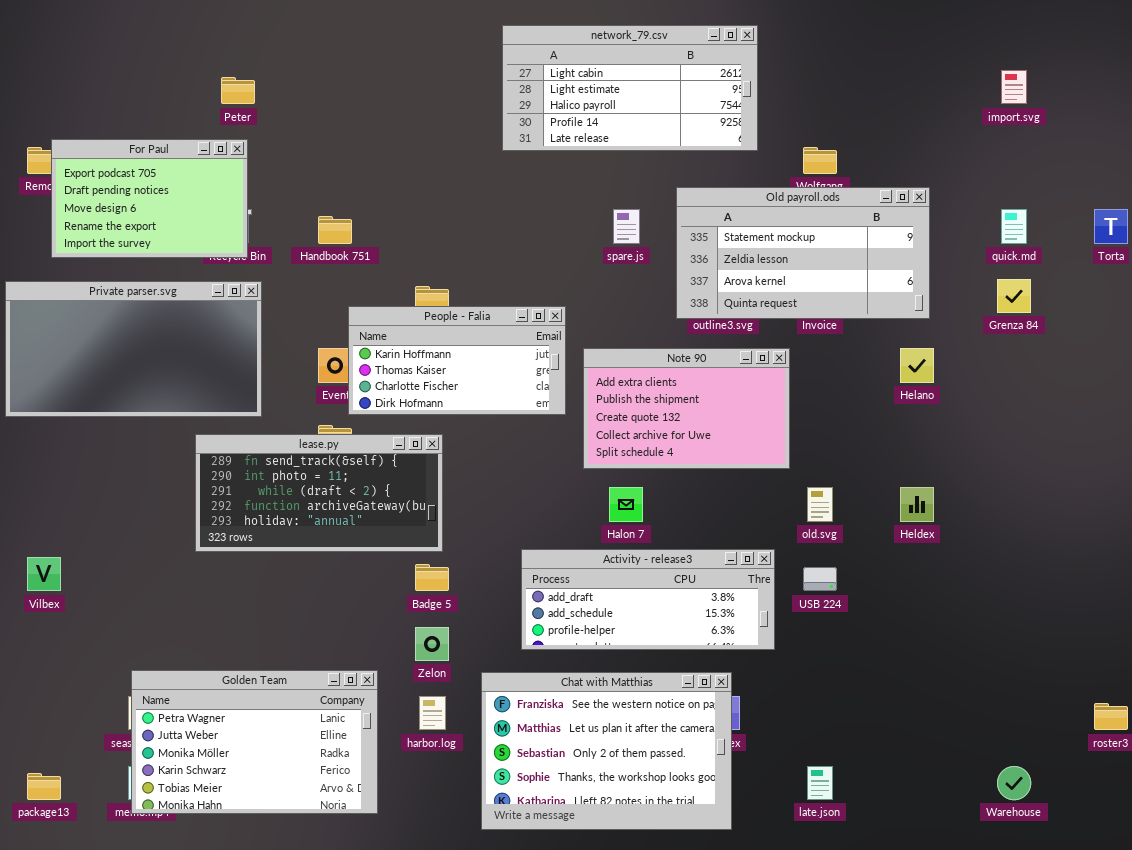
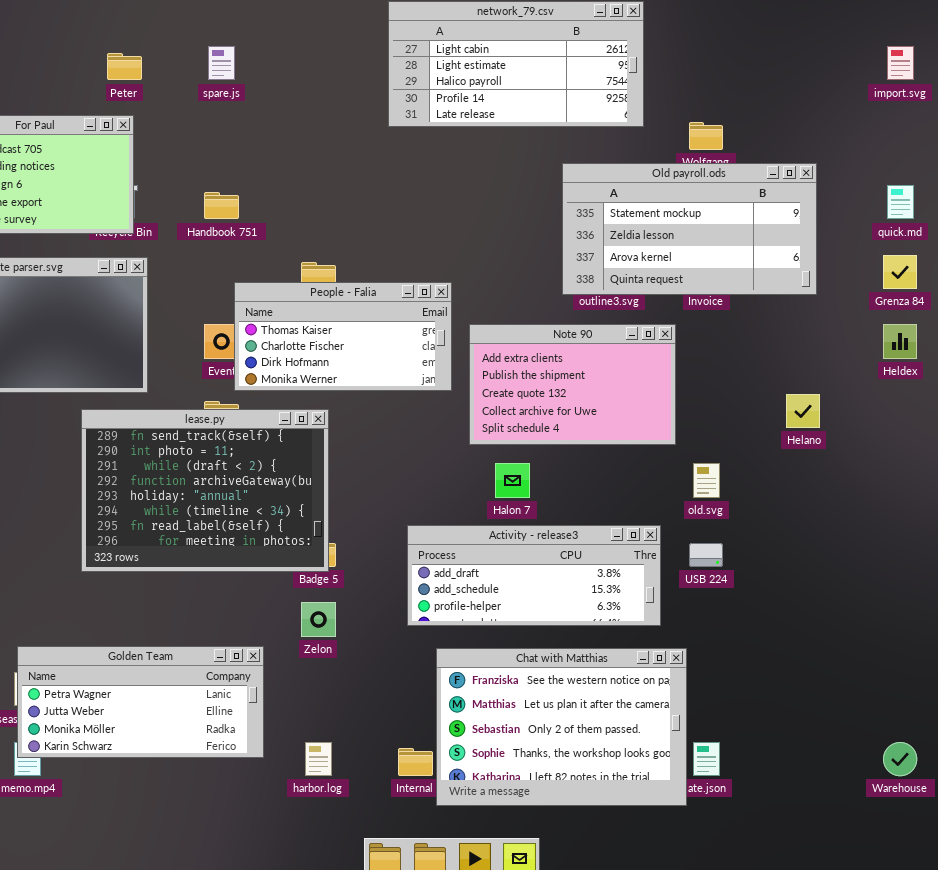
spare.js: [613,209,640,244] -> [208,46,235,80], moved
People - Falia: [348,306,566,415] -> [234,282,452,391], scrolled down 1 row
Helano: [900,348,934,383] -> [786,394,820,428], moved
lease.py: [195,434,443,552] -> [81,409,329,572], resized
Heldex: [900,487,934,522] -> [883,324,917,359], moved
Golden Team: [131,670,378,814] -> [17,646,264,758], resized
Chat with Matthias: [481,672,732,830] -> [436,648,687,806], moved
harbor.log: [419,696,446,730] -> [305,742,332,776], moved

